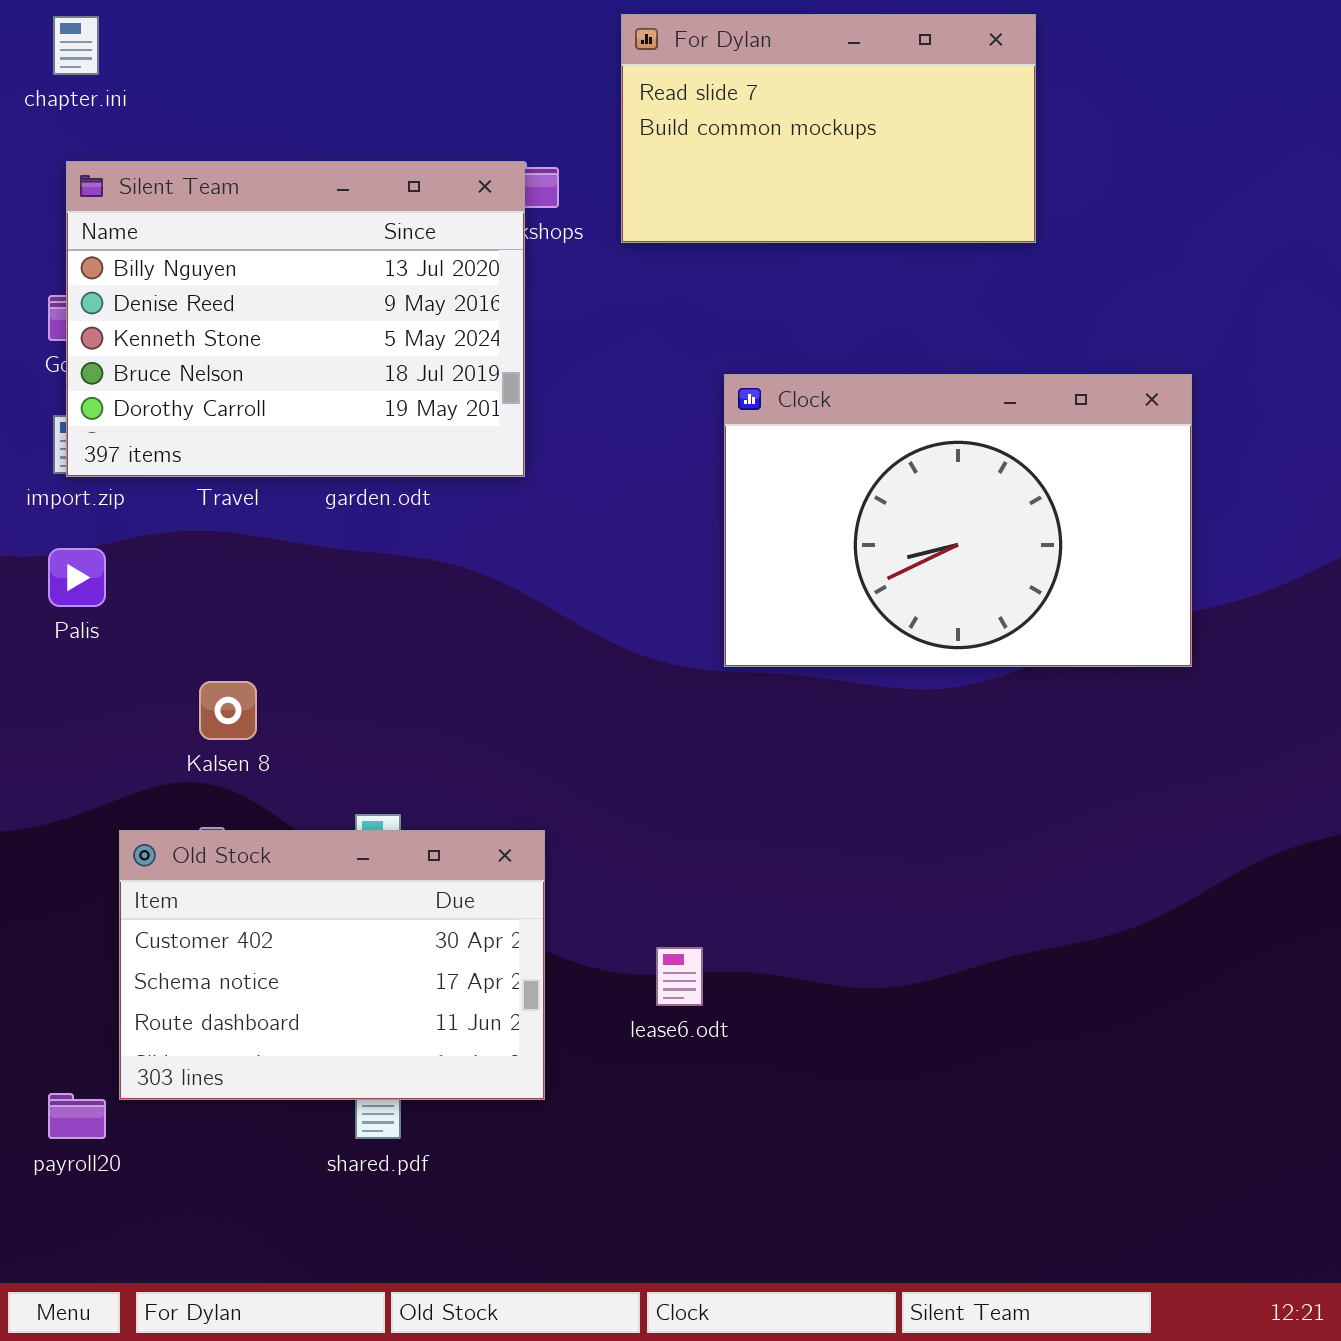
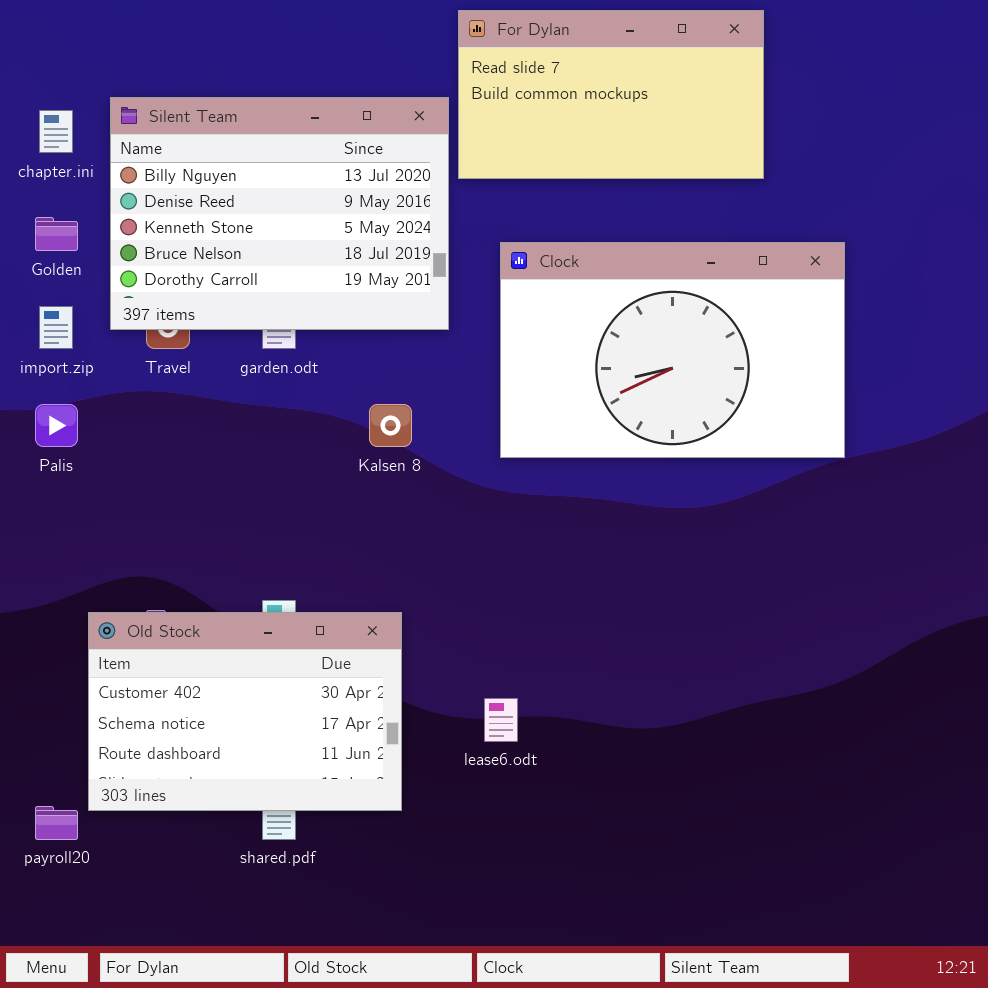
chapter.ini: [53,16,99,75] -> [39,110,73,153], moved
Silent Team: [66,161,525,477] -> [110,97,449,330], moved
Clock: [724,374,1192,667] -> [500,242,845,458], moved
Kalsen 8: [199,681,257,740] -> [369,404,412,447], moved

